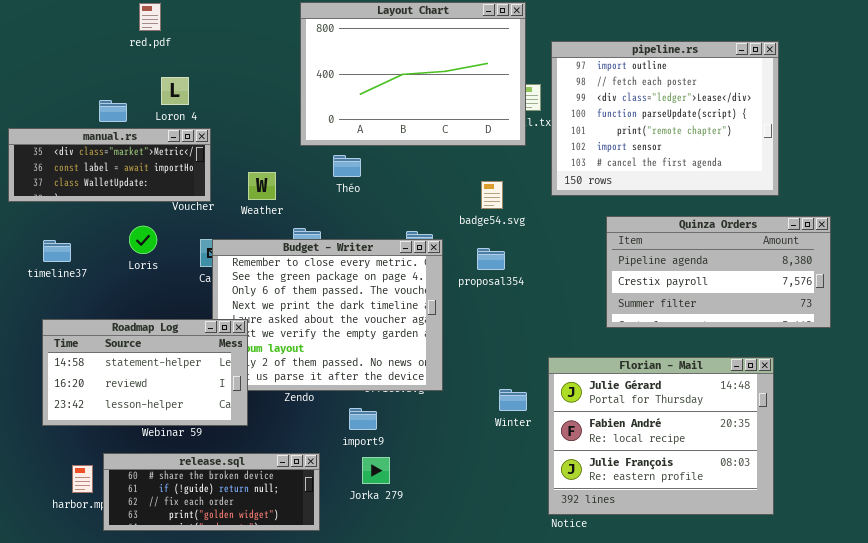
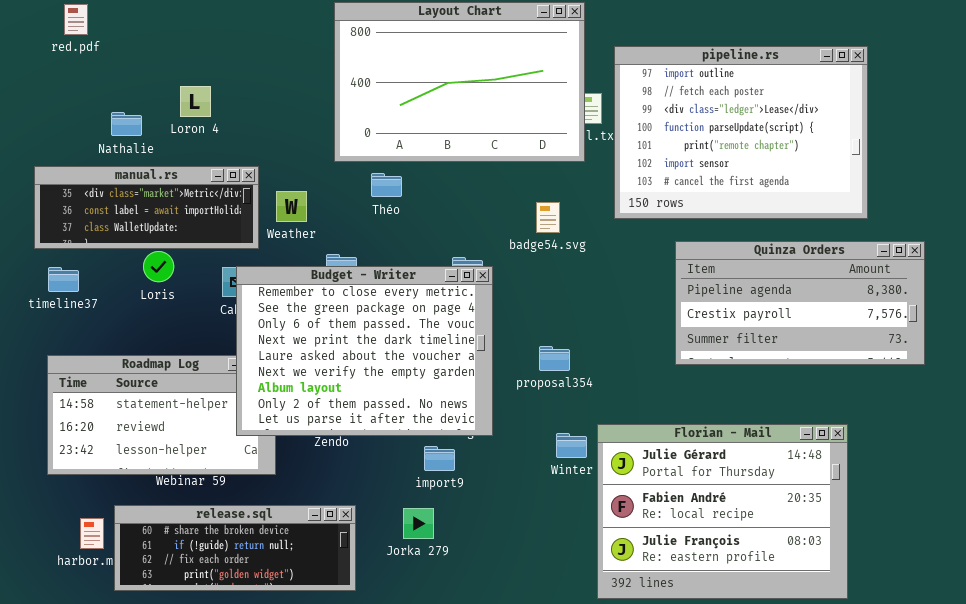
red.pdf: [139,3,161,31] -> [64,4,88,35], moved
manual.rs: [8,128,211,202] -> [34,166,259,249], moved
Budget - Writer: [212,239,443,391] -> [236,266,493,436], raised
proposal354: [477,248,505,270] -> [539,346,570,371], moved
Florian - Mail: [548,357,774,515] -> [597,424,848,599], moved
import9: [349,408,377,430] -> [424,446,455,471], moved

